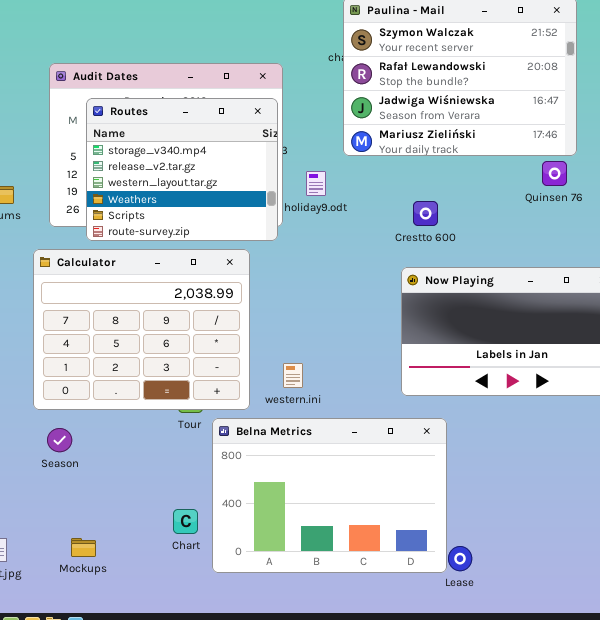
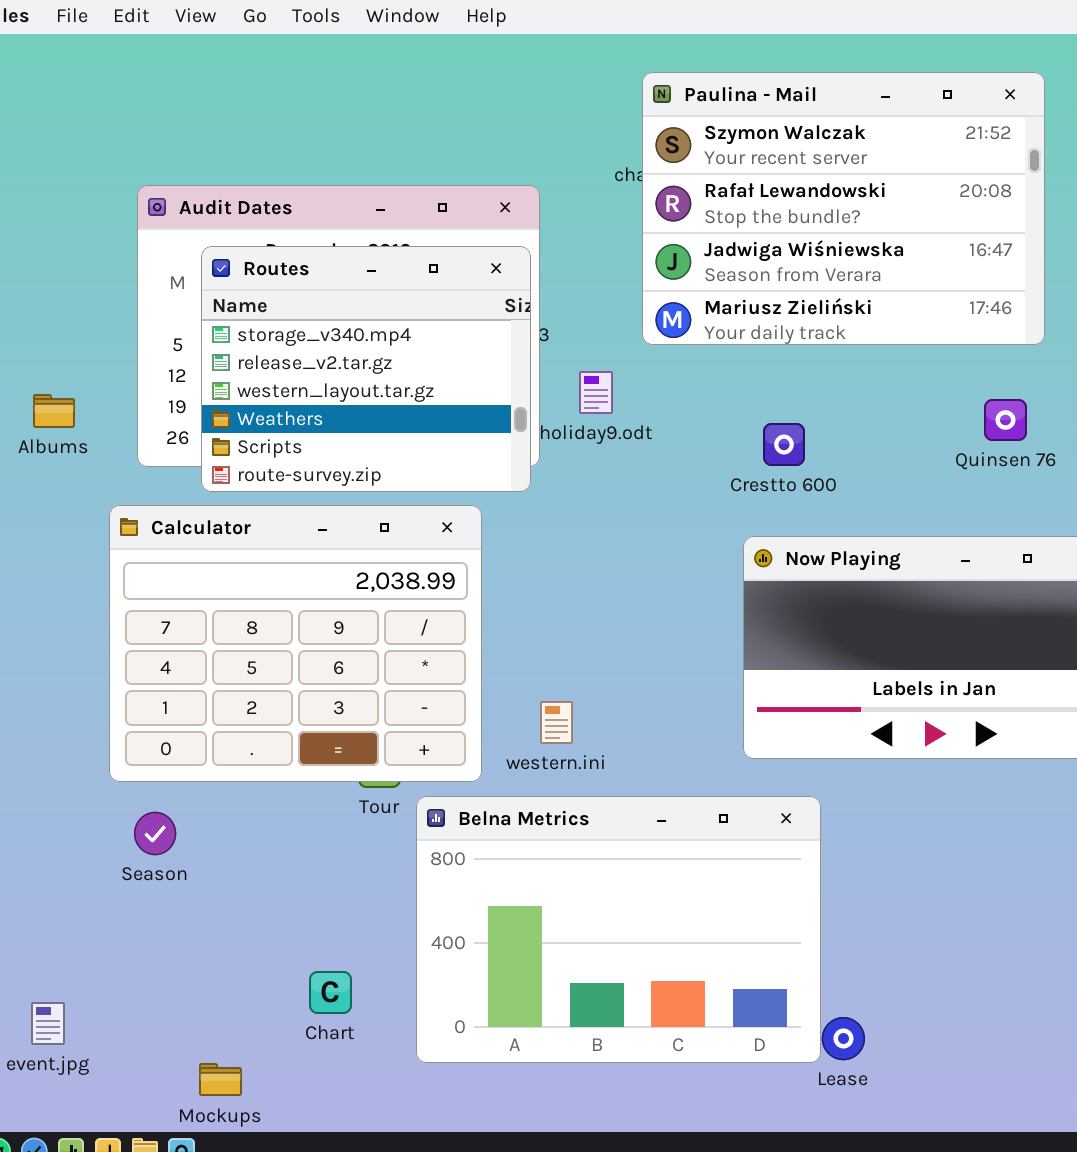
Quinsen 76: [542,161,567,186] -> [984,399,1027,441], moved
Chart: [173,509,198,534] -> [309,971,352,1014], moved
Mockups: [71,538,96,557] -> [199,1063,242,1096], moved

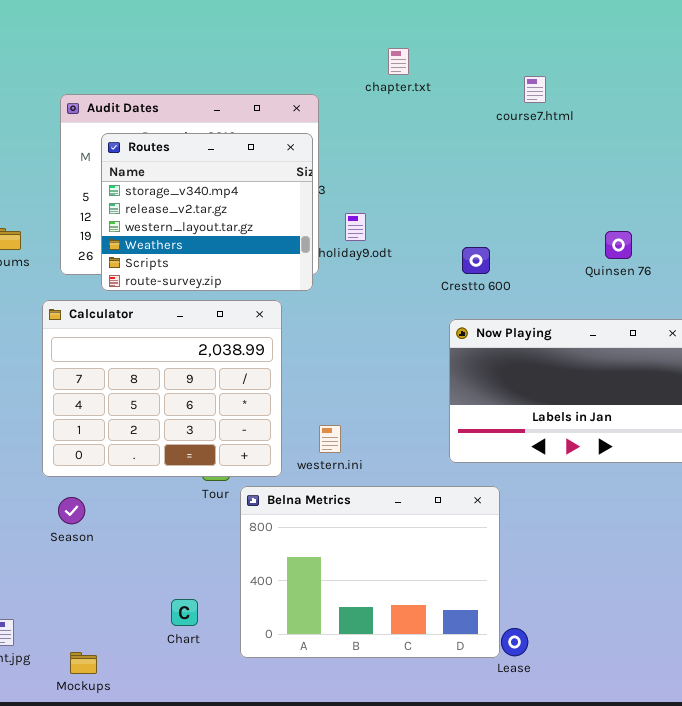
Paulina - Mail: [642,72,1045,345] -> none, closed
Mockups: [199,1063,242,1096] -> [70,652,97,674], moved

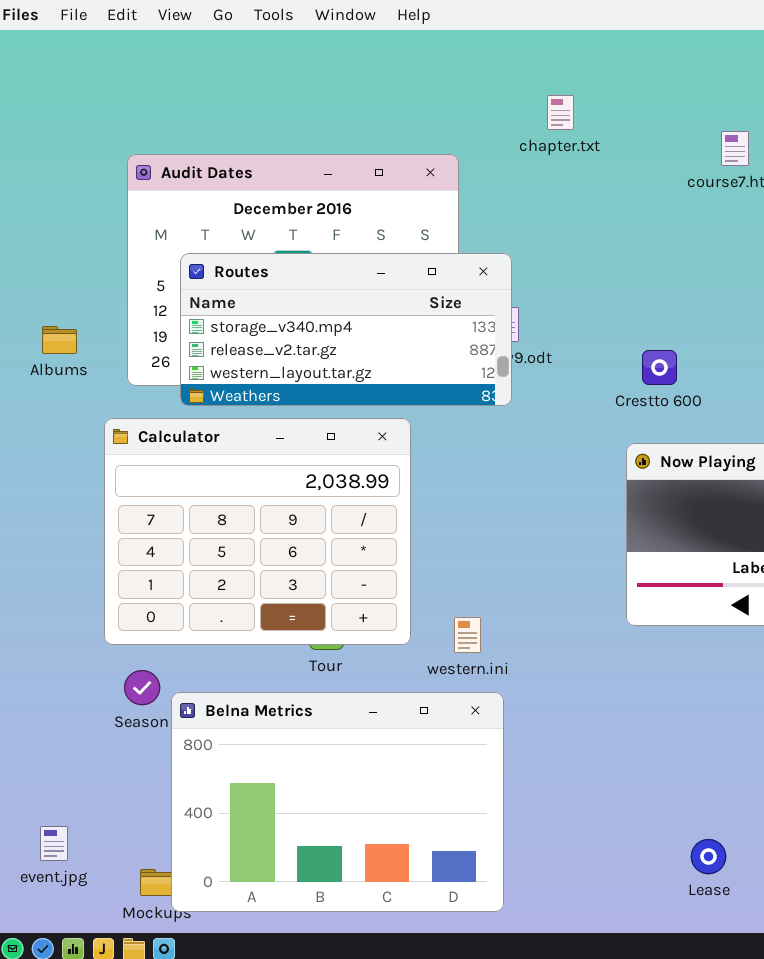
Routes: [101,133,313,291] -> [180,253,512,406], resized
western.ini: [319,425,341,453] -> [454,617,481,653], moved
Belna Metrics: [240,486,500,658] -> [171,692,504,912], moved

